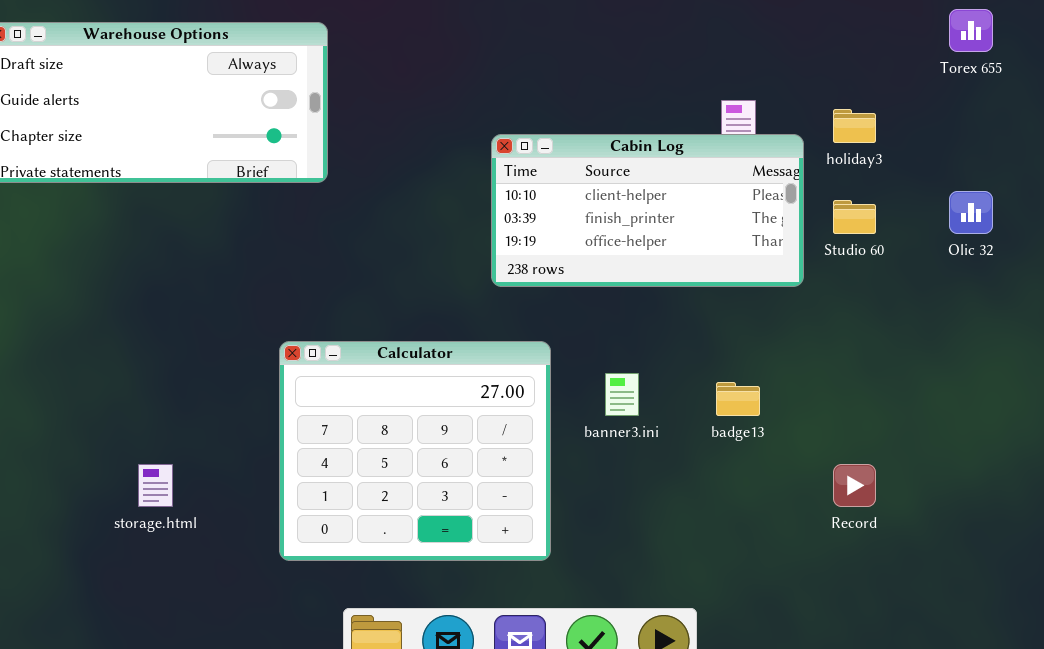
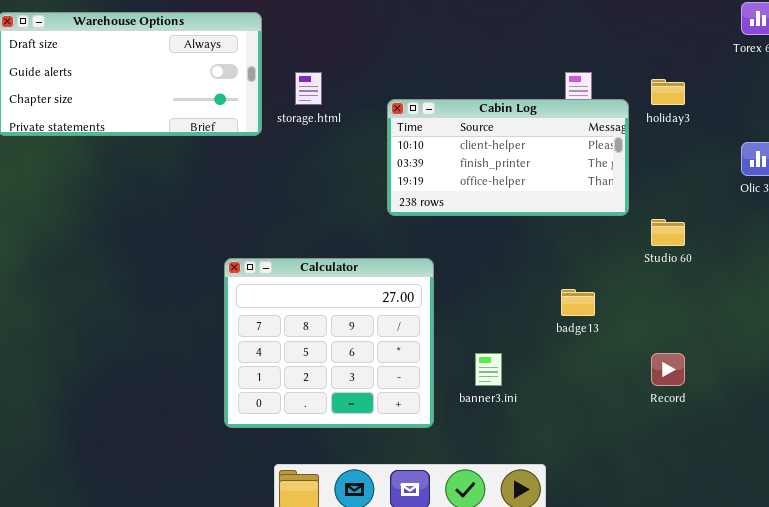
Studio 60: [833,200,876,234] -> [651,219,685,246], moved
banner3.ini: [605,373,639,416] -> [475,353,502,386], moved
storage.html: [138,464,173,507] -> [295,72,322,105], moved

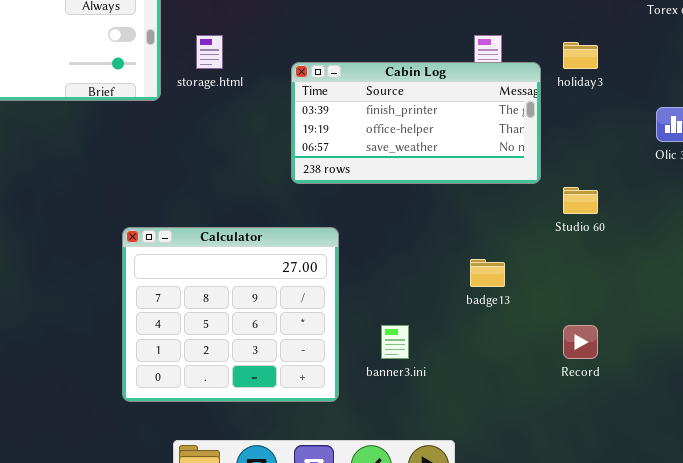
Cabin Log: [387,99,629,216] -> [291,62,541,184], scrolled down 1 row

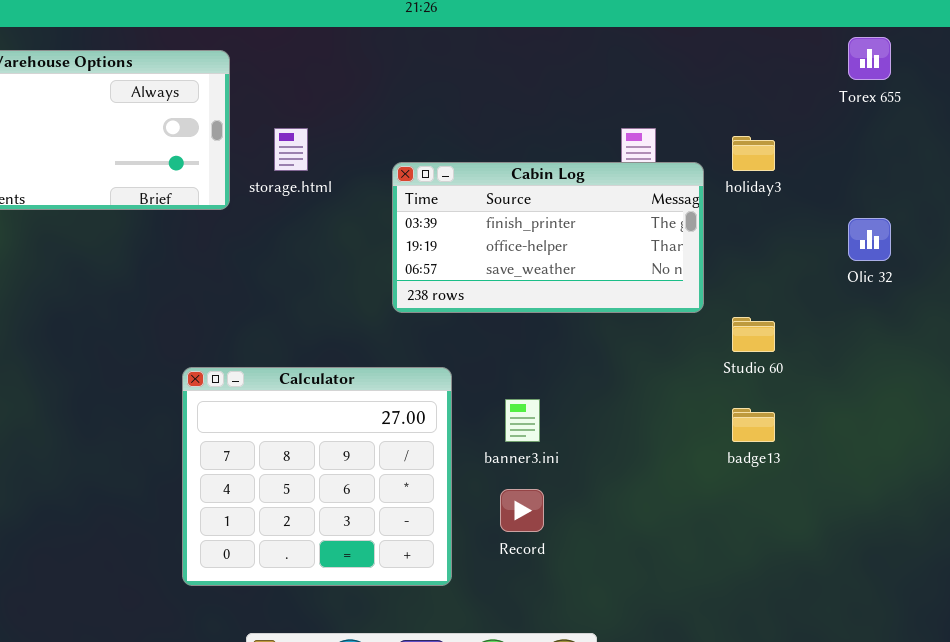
badge13: [470,259,505,287] -> [732,408,775,442], moved
banner3.ini: [381,325,409,359] -> [505,399,540,442], moved
Record: [563,325,598,359] -> [500,489,544,532], moved

